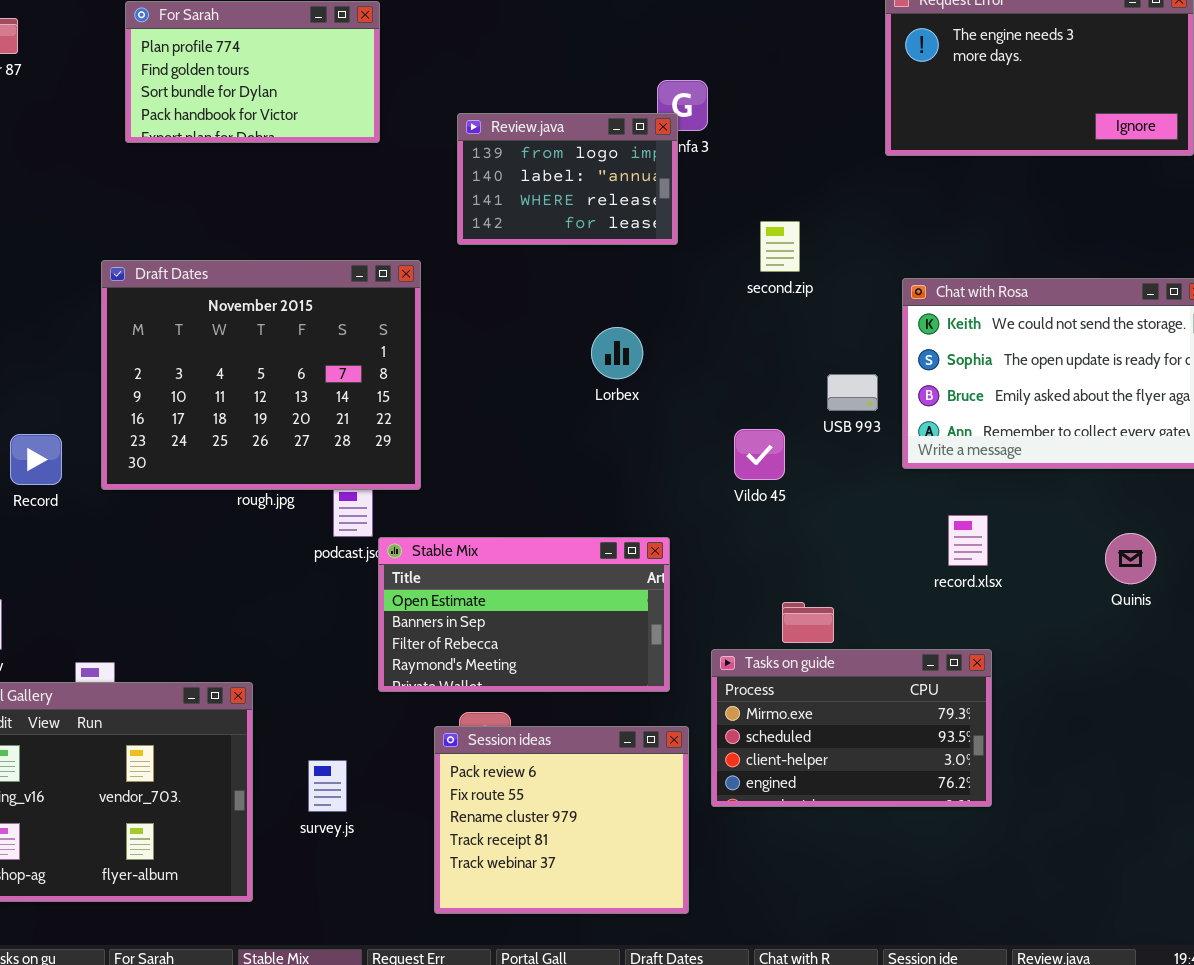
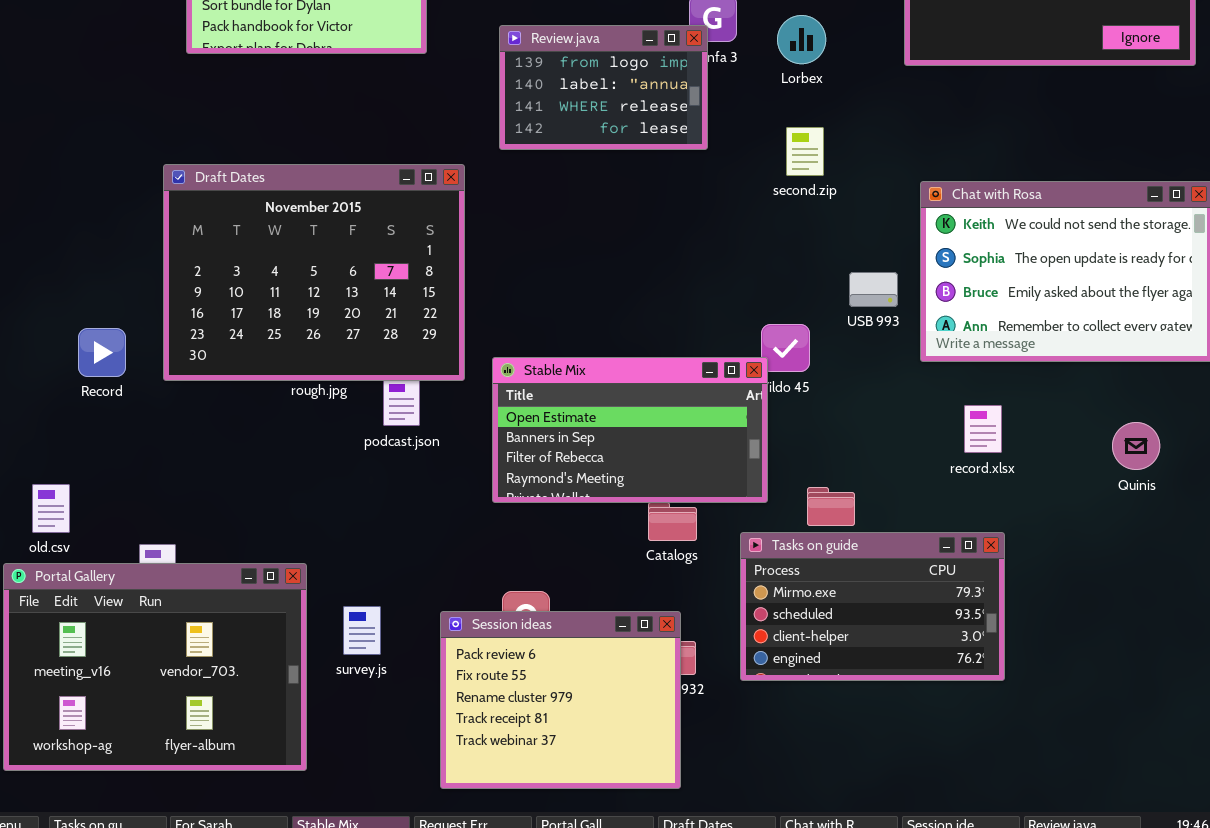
Lorbex: [591,327,643,379] -> [777,15,826,64], moved
Stable Mix: [378,537,670,692] -> [492,357,768,503], moved
Session ideas: [434,726,689,914] -> [440,611,681,789], moved
survey.js: [308,760,347,812] -> [343,606,381,655], moved

